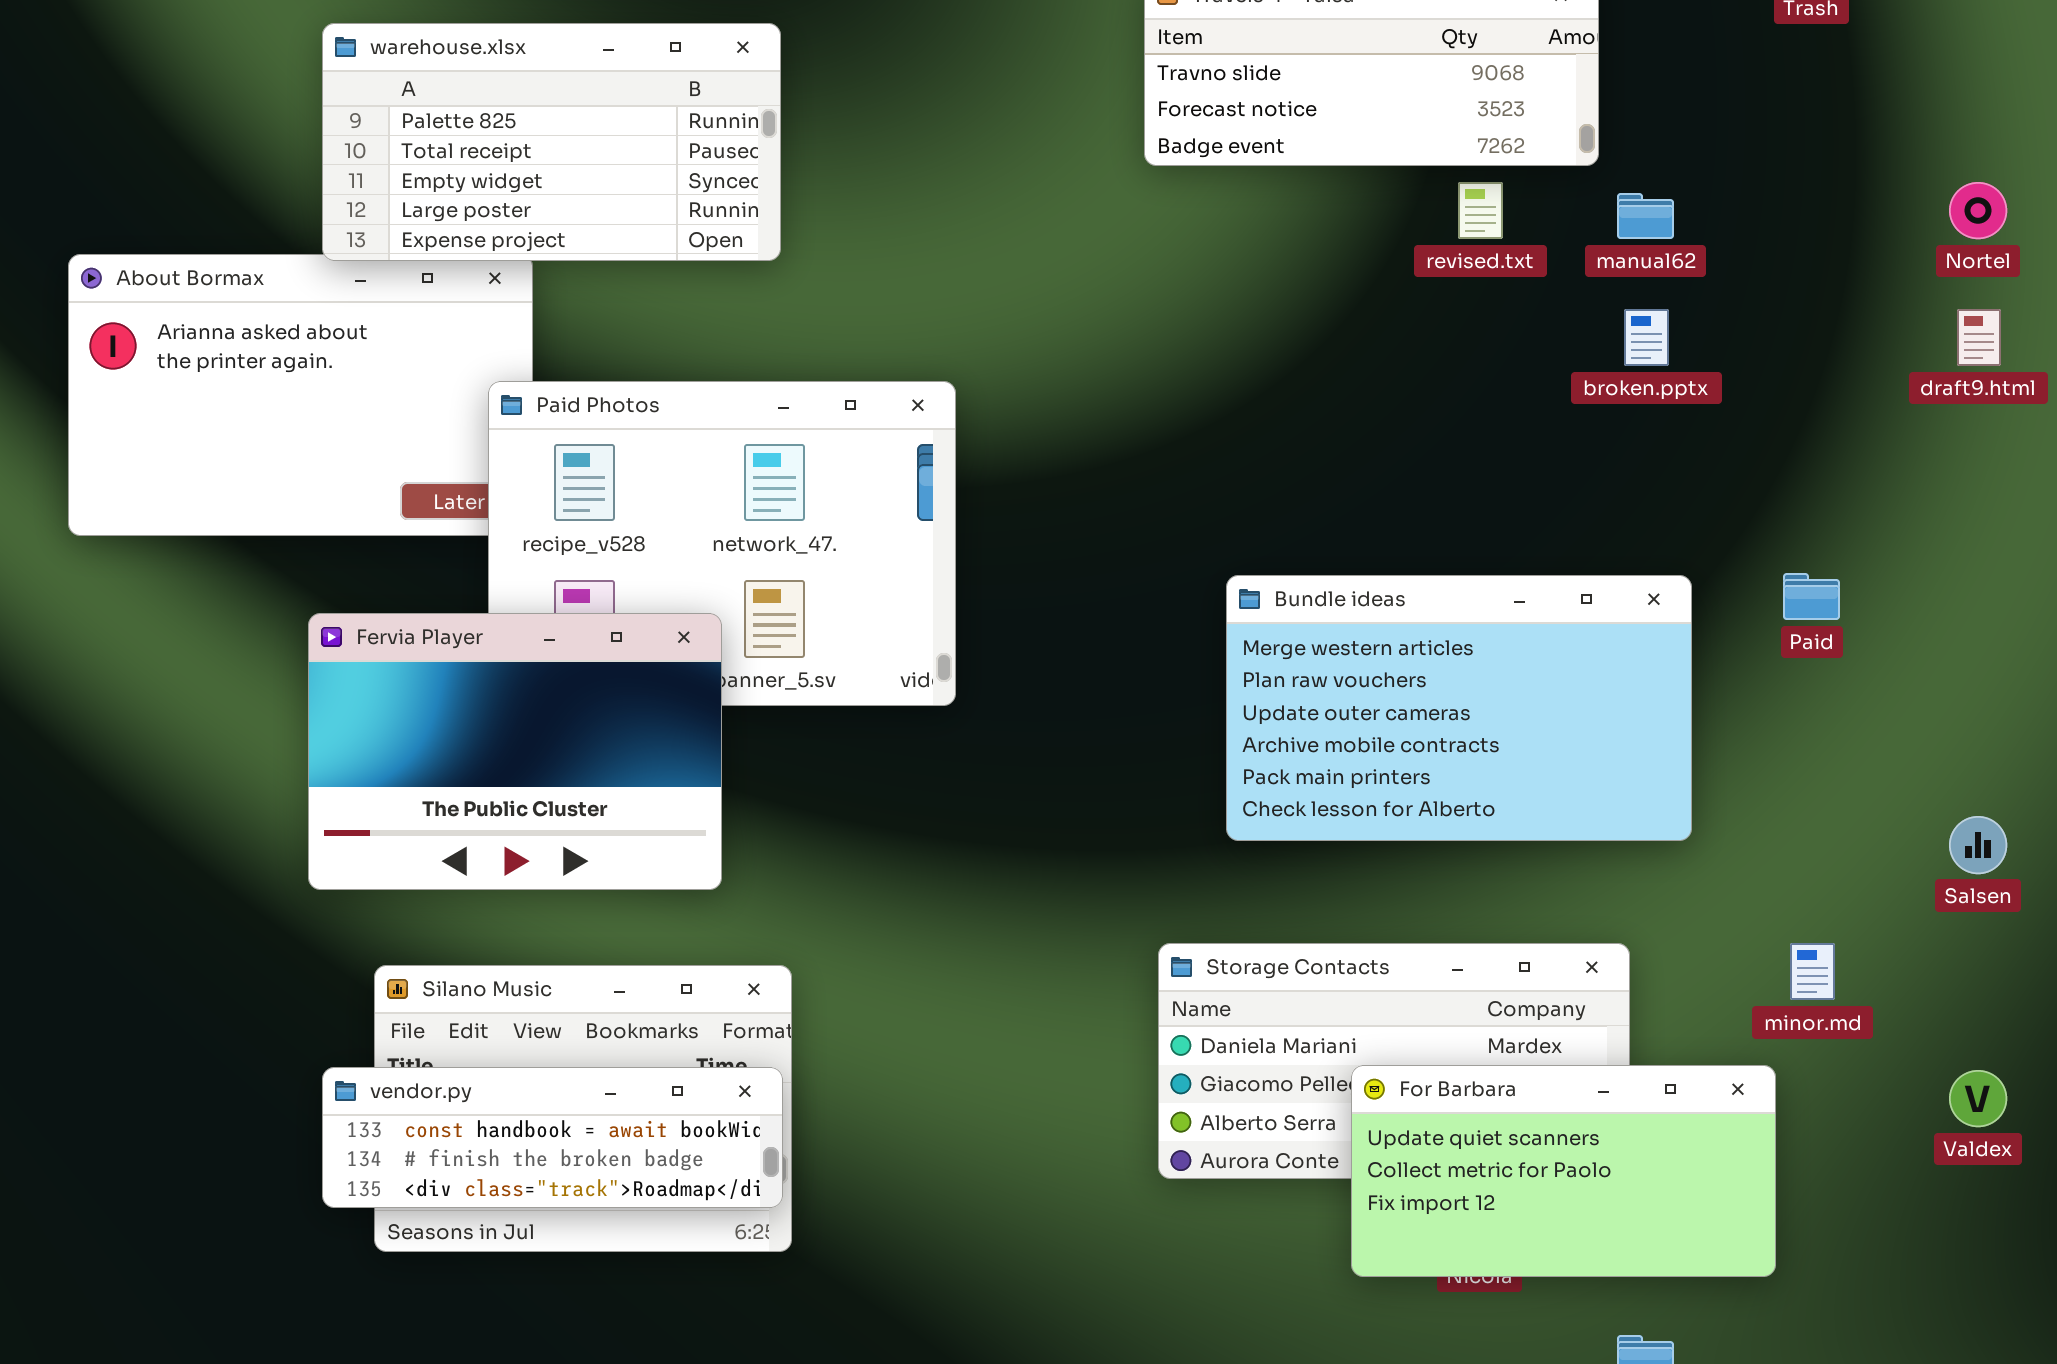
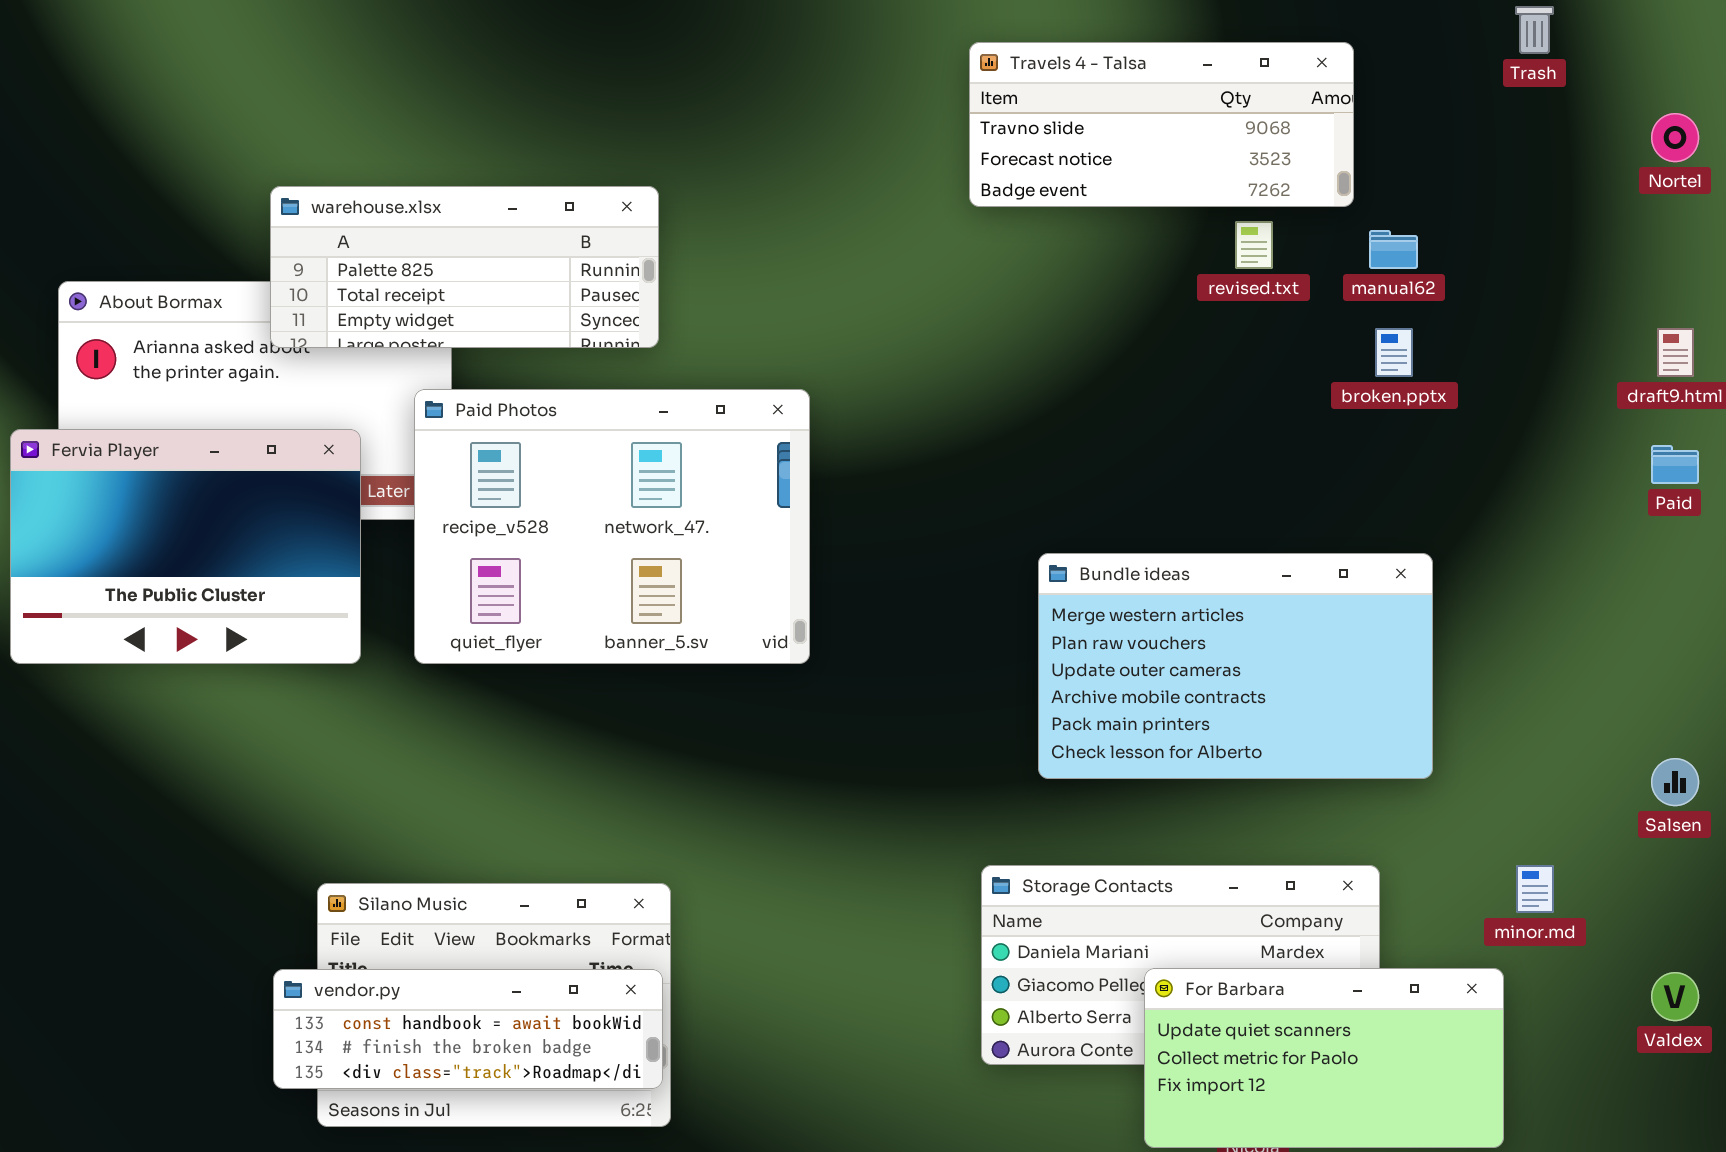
warehouse.xlsx: [322,23,781,261] -> [270,186,659,348], moved, resized
Nortel: [1949,182,2007,239] -> [1651,113,1699,162], moved
Paid: [1783,573,1840,620] -> [1651,445,1699,484], moved
Fervia Player: [308,613,722,890] -> [10,429,361,664], moved

